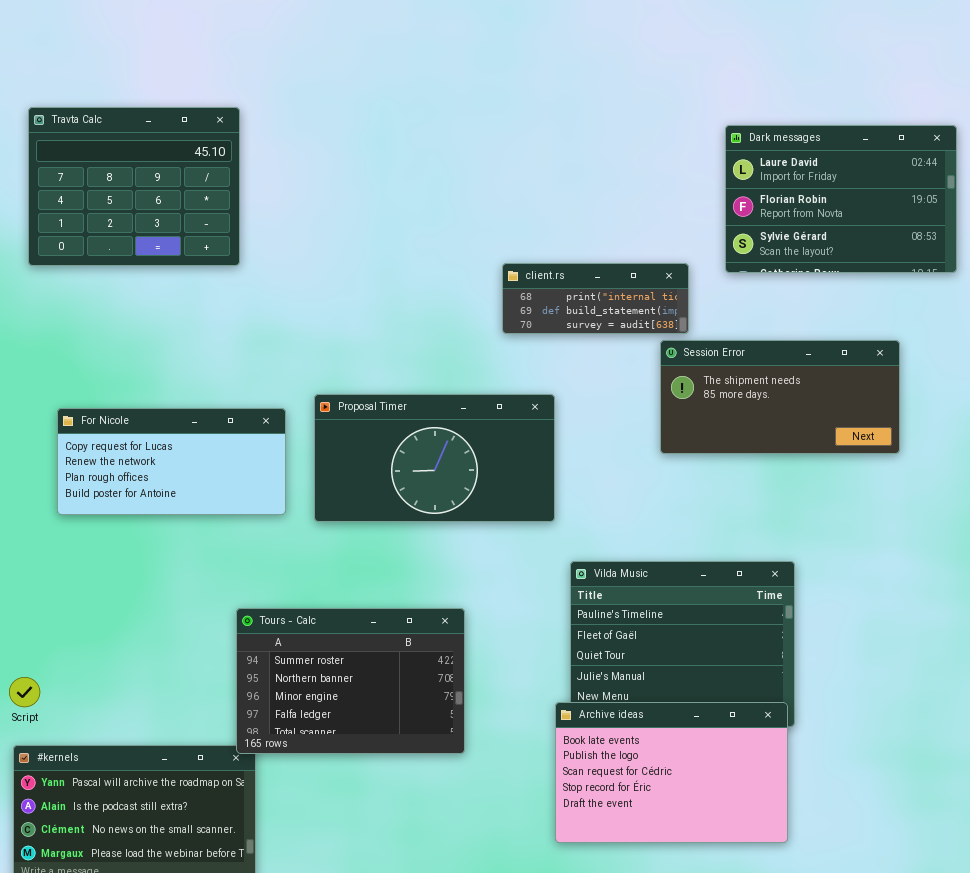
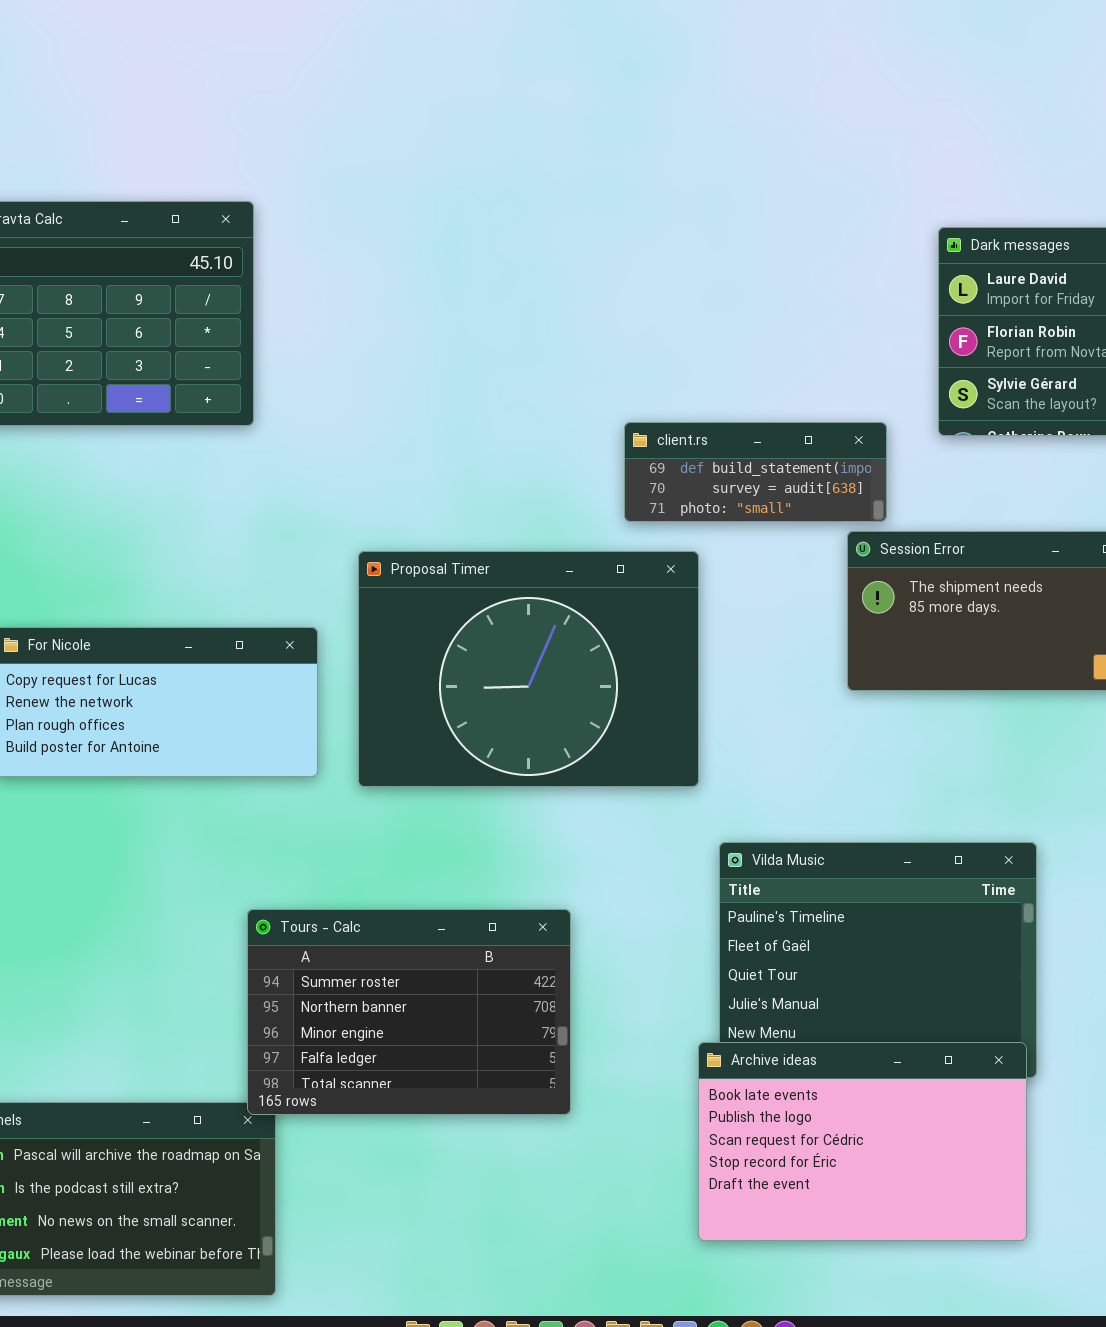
client.rs: [502,263,689,334] -> [624,422,887,522], scrolled down 1 row
Proposal Timer: [314,394,555,522] -> [358,551,699,787], resized

